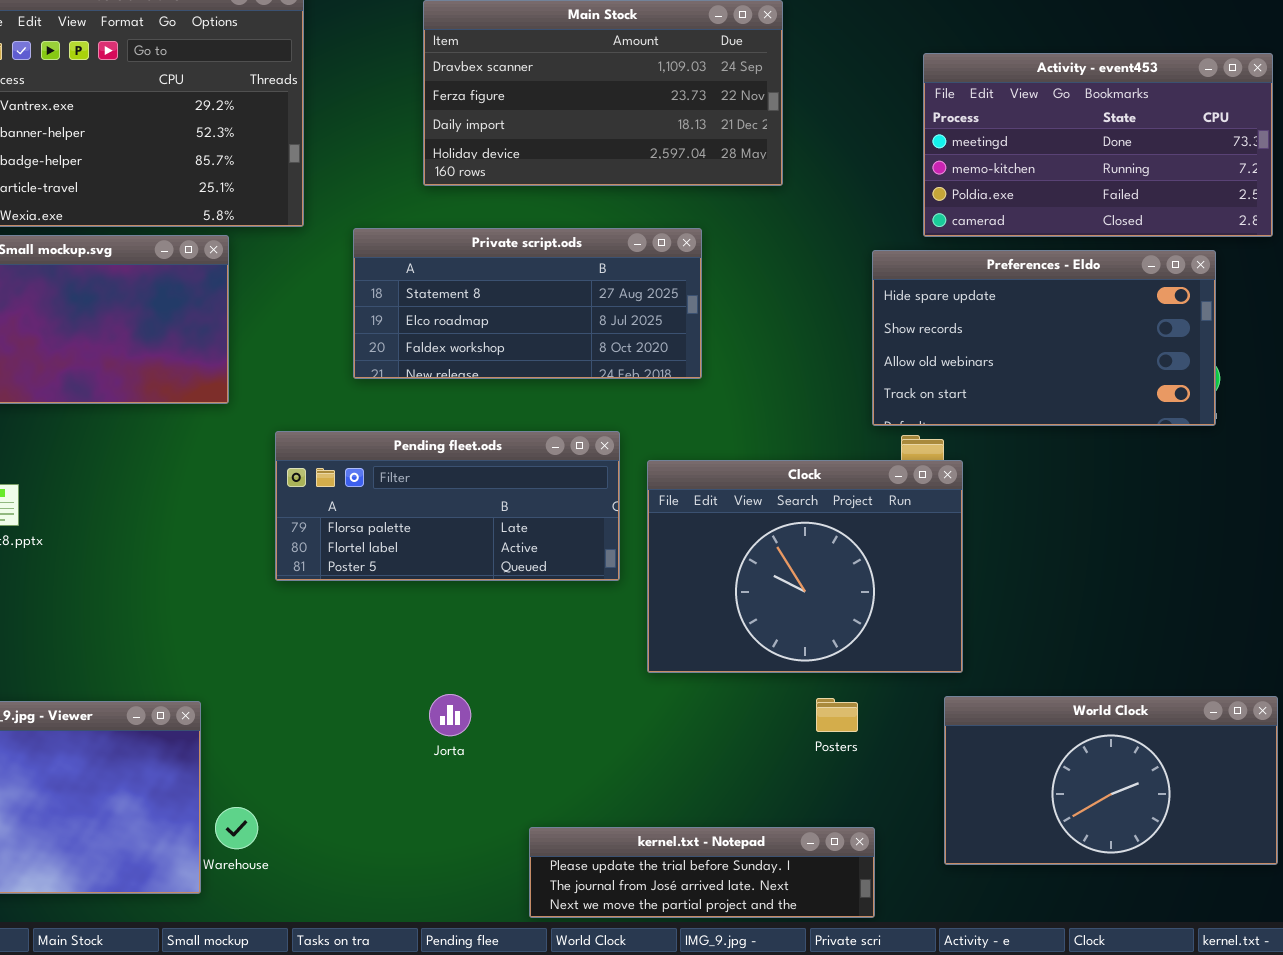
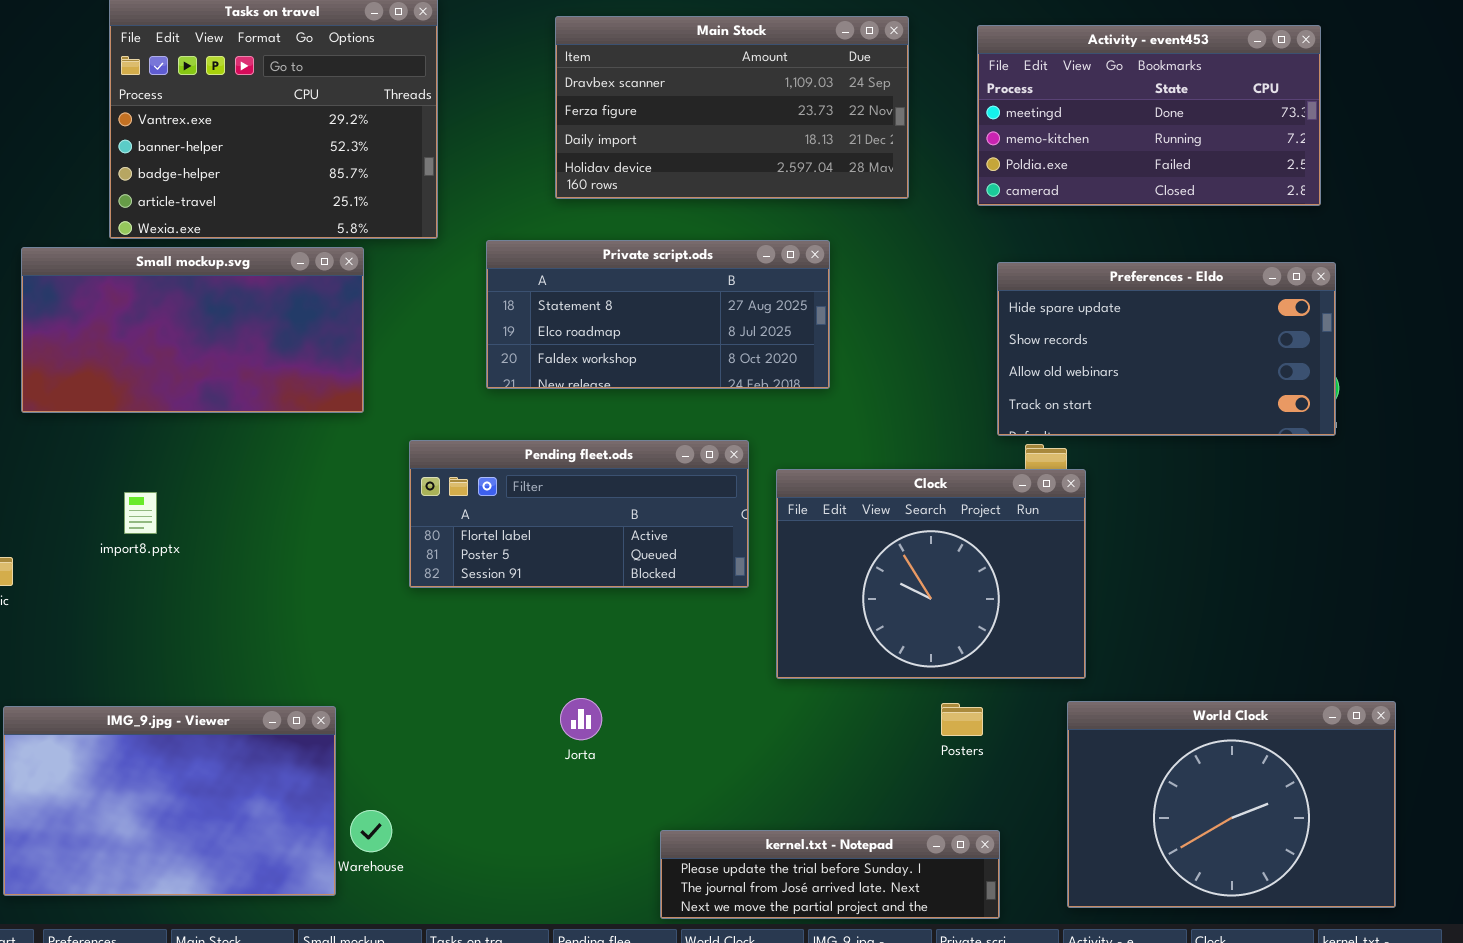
Activity - event453: [923,53,1273,237] -> [977,25,1321,206], moved
Pending fleet.ods: [275,431,620,581] -> [409,440,749,588], scrolled down 1 row
World Clock: [944,696,1278,865] -> [1067,701,1396,908], resized

